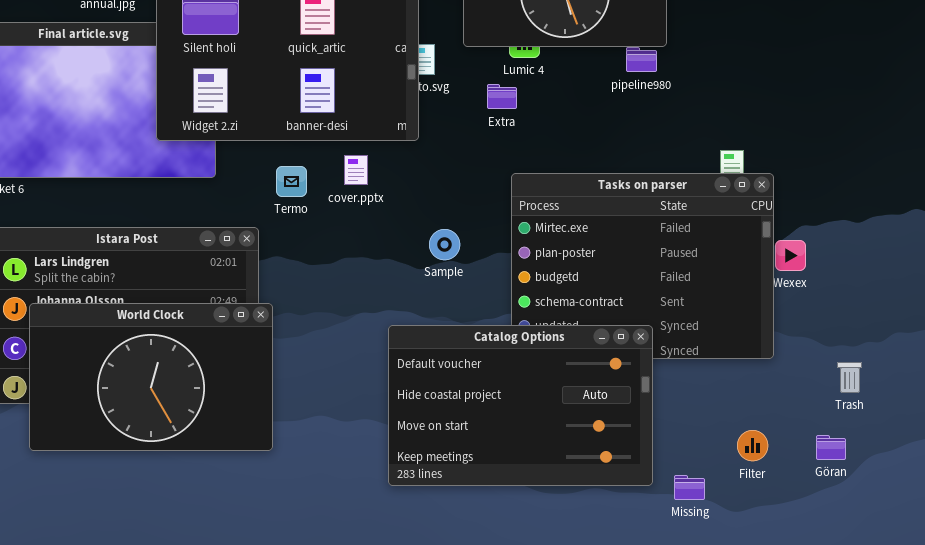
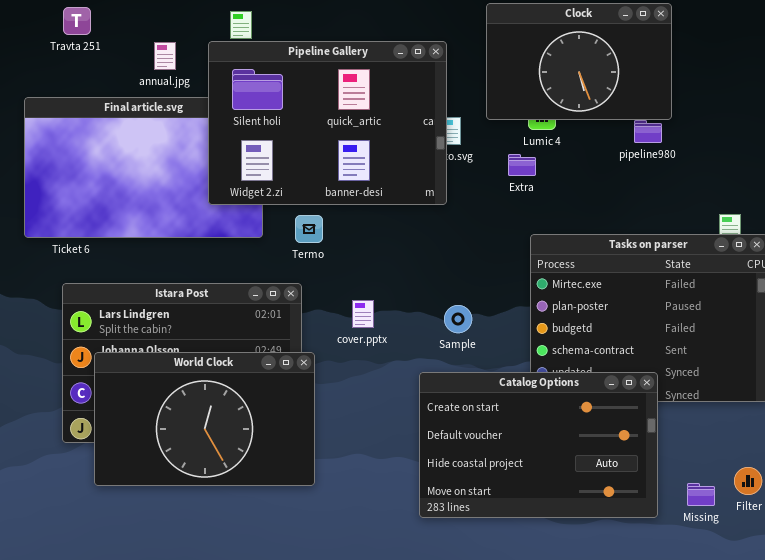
cover.pptx: [344,155,368,185] -> [352,300,374,328], moved
Termo: [276,166,307,197] -> [295,215,323,243], moved
Sample: [429,229,460,260] -> [444,305,472,333], moved
Catalog Options: [388,325,653,486] -> [419,372,658,518], scrolled up 1 row
Missing: [674,475,705,500] -> [687,483,715,506], moved

